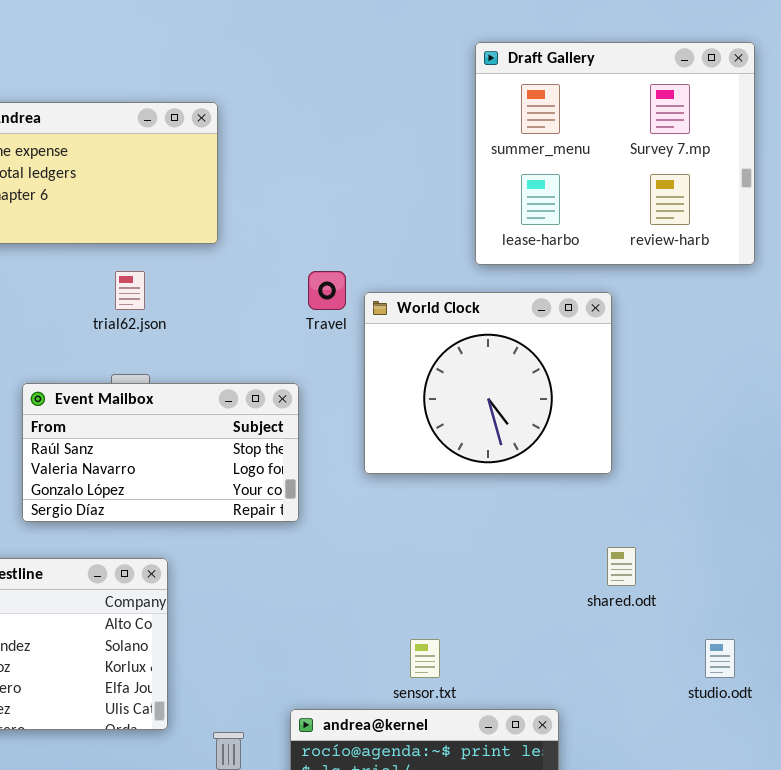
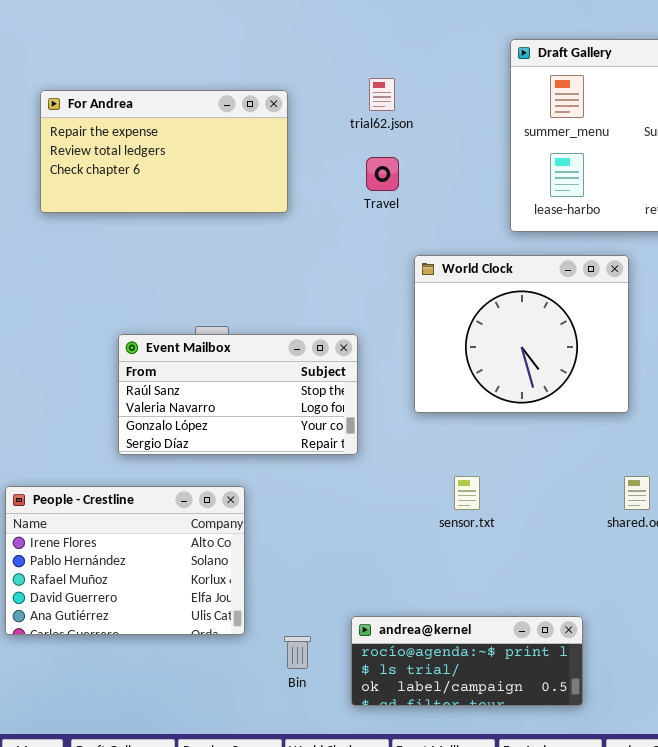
trial62.json: [115,271,145,310] -> [369,78,395,111], moved
Travel: [308,271,346,310] -> [366,157,399,191], moved
sensor.txt: [410,639,440,678] -> [454,476,480,510], moved

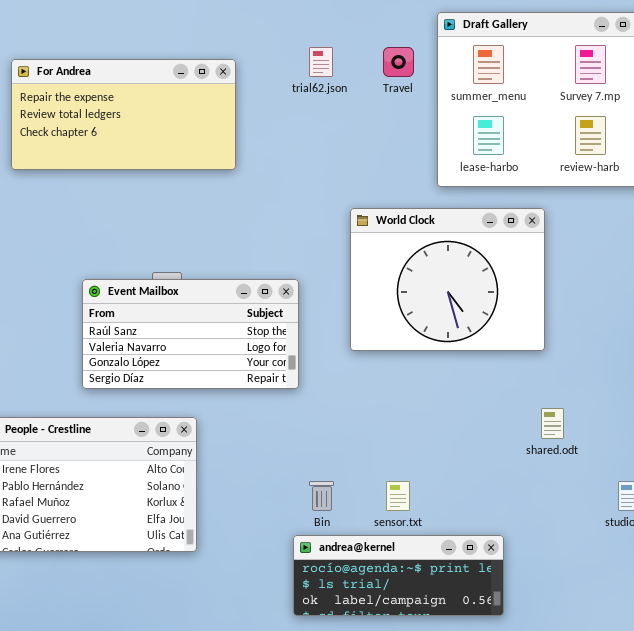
Travel: [366,157,399,191] -> [383,47,414,77], moved
sensor.txt: [454,476,480,510] -> [386,481,410,511], moved
Bin: [284,636,311,669] -> [309,481,334,511], moved

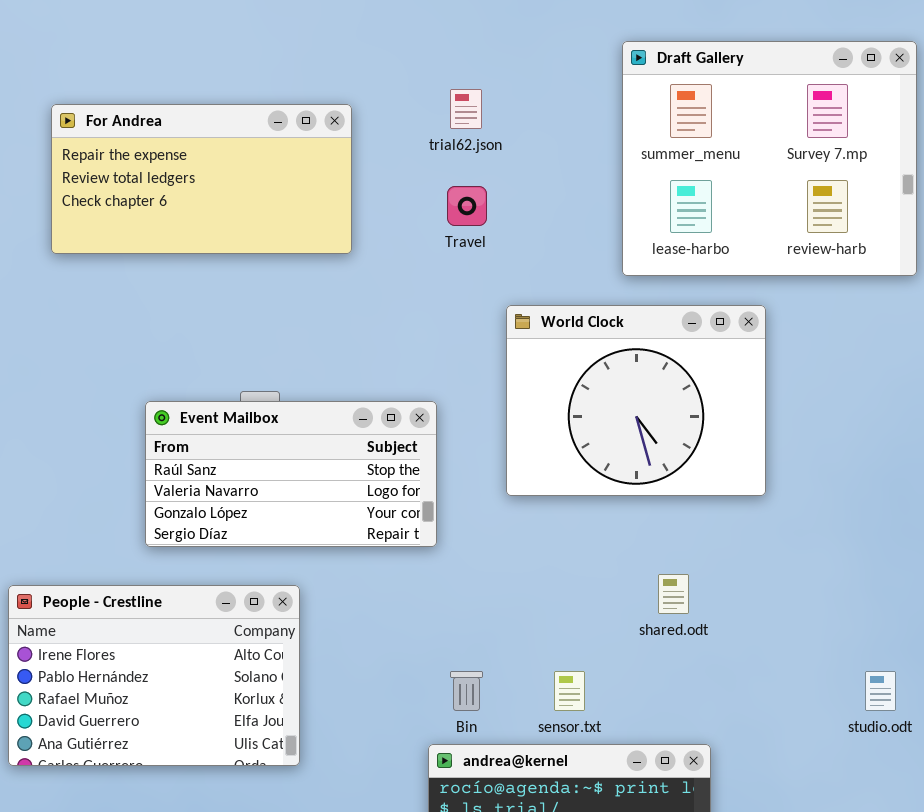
Travel: [383,47,414,77] -> [447,186,487,226], moved
shared.odt: [541,408,564,439] -> [658,574,689,614], moved

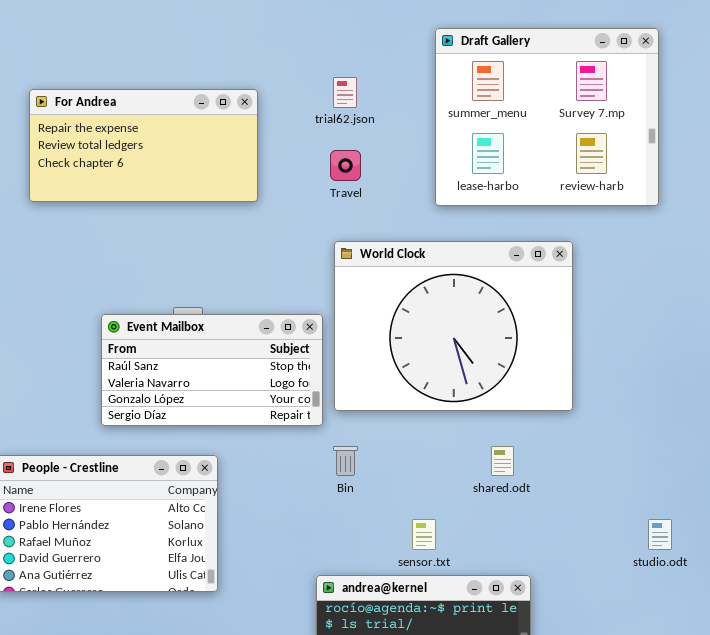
Draft Gallery: [622,41,917,276] -> [435,28,659,206], moved
World Clock: [506,305,766,496] -> [334,241,573,411], resized
Bin: [450,671,483,711] -> [333,446,358,476], moved

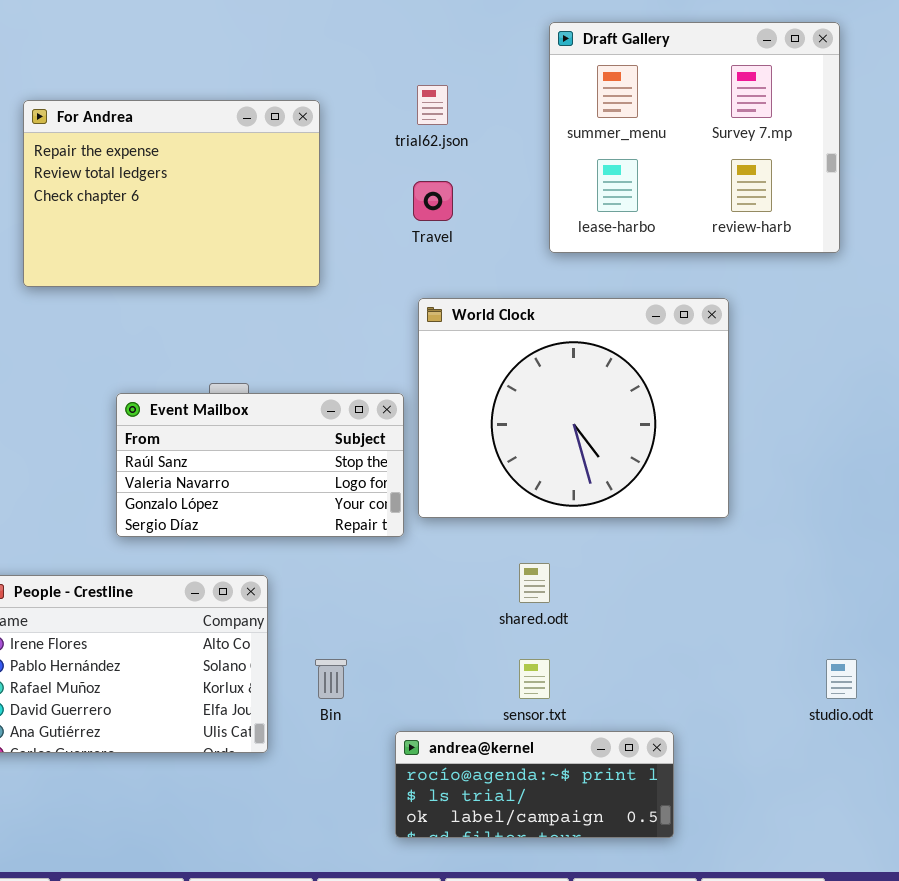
For Andrea: [29,89,258,202] -> [23,100,320,287], resized
Bin: [333,446,358,476] -> [315,659,347,699], moved
shared.odt: [491,446,514,476] -> [519,563,550,603], moved

